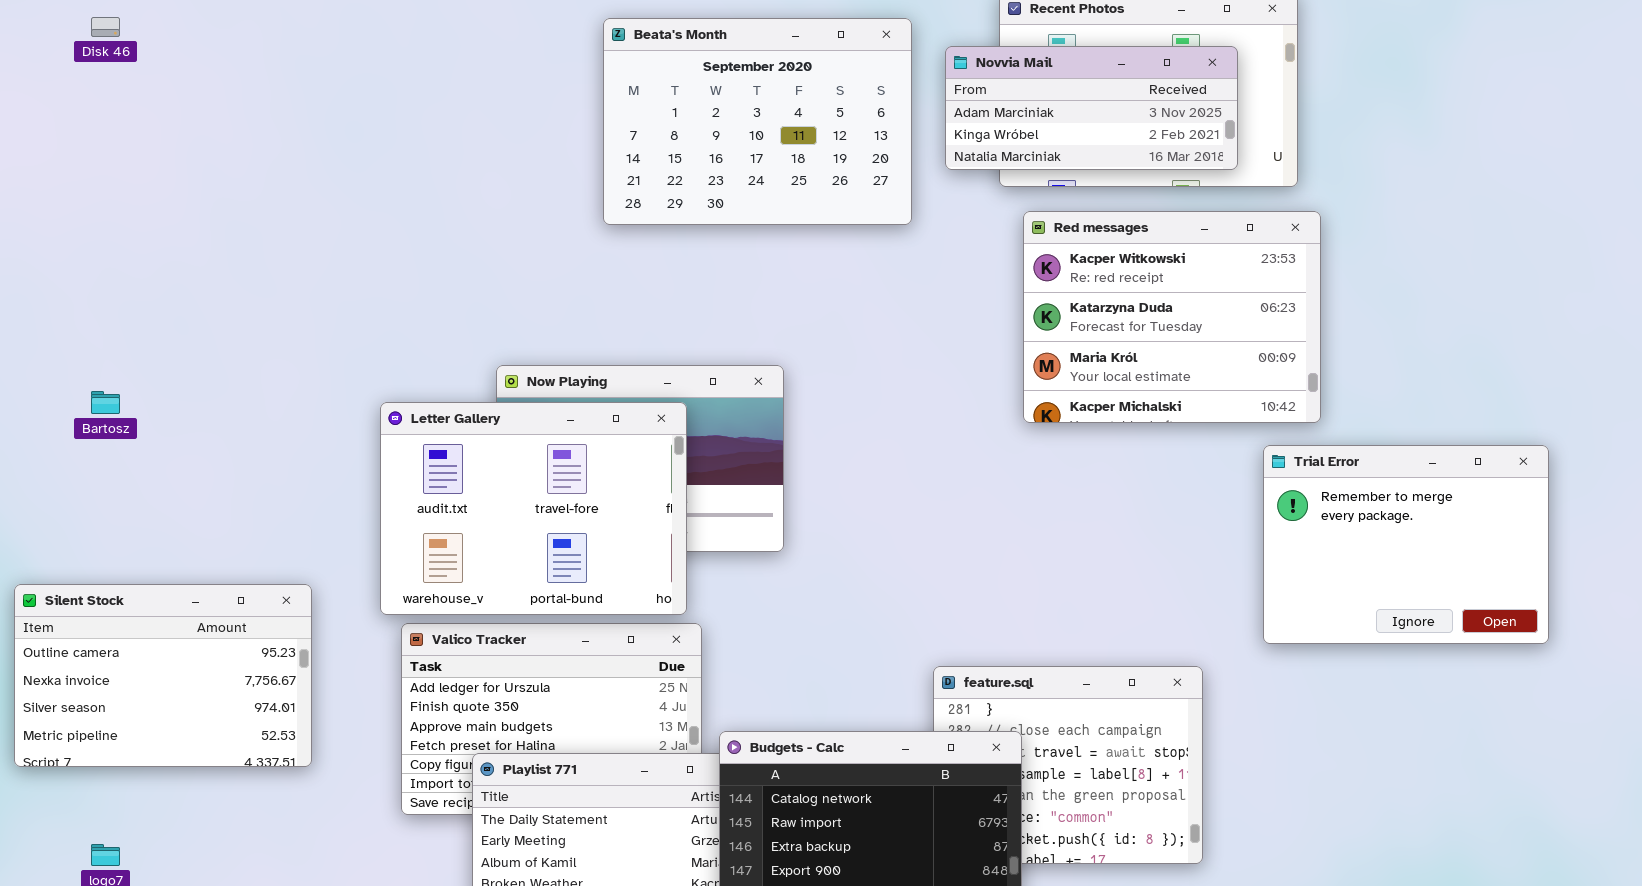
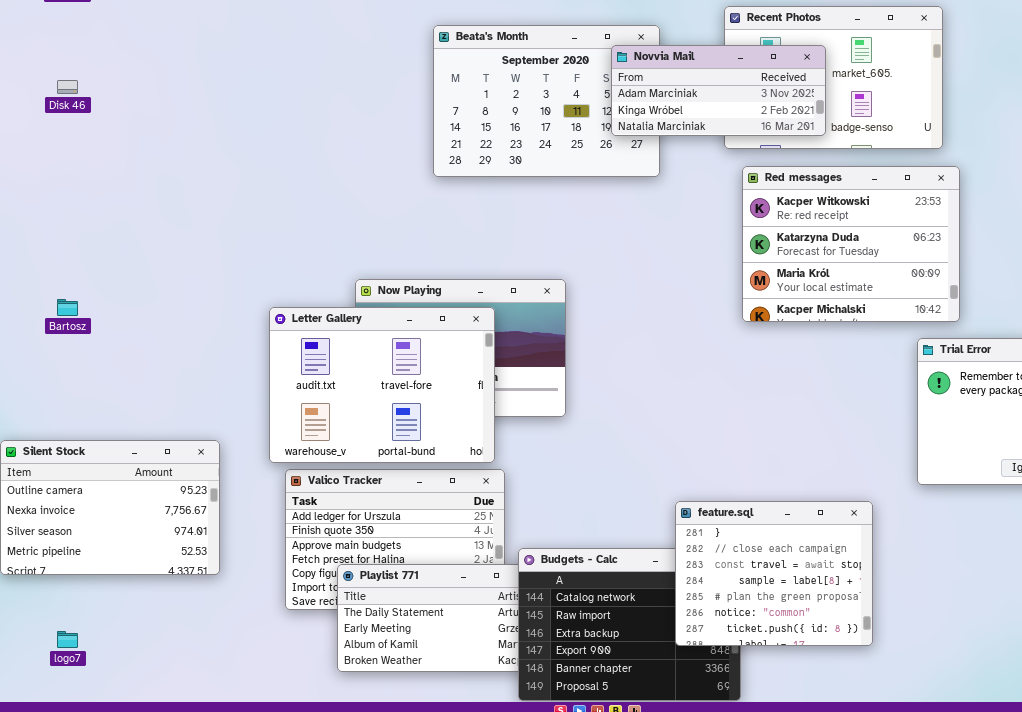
Disk 46: [91,17,120,37] -> [57,80,78,94], moved
Novvia Mail: [945,46,1238,170] -> [611,45,826,136], moved
feature.sql: [933,666,1203,864] -> [675,501,873,646], raised

